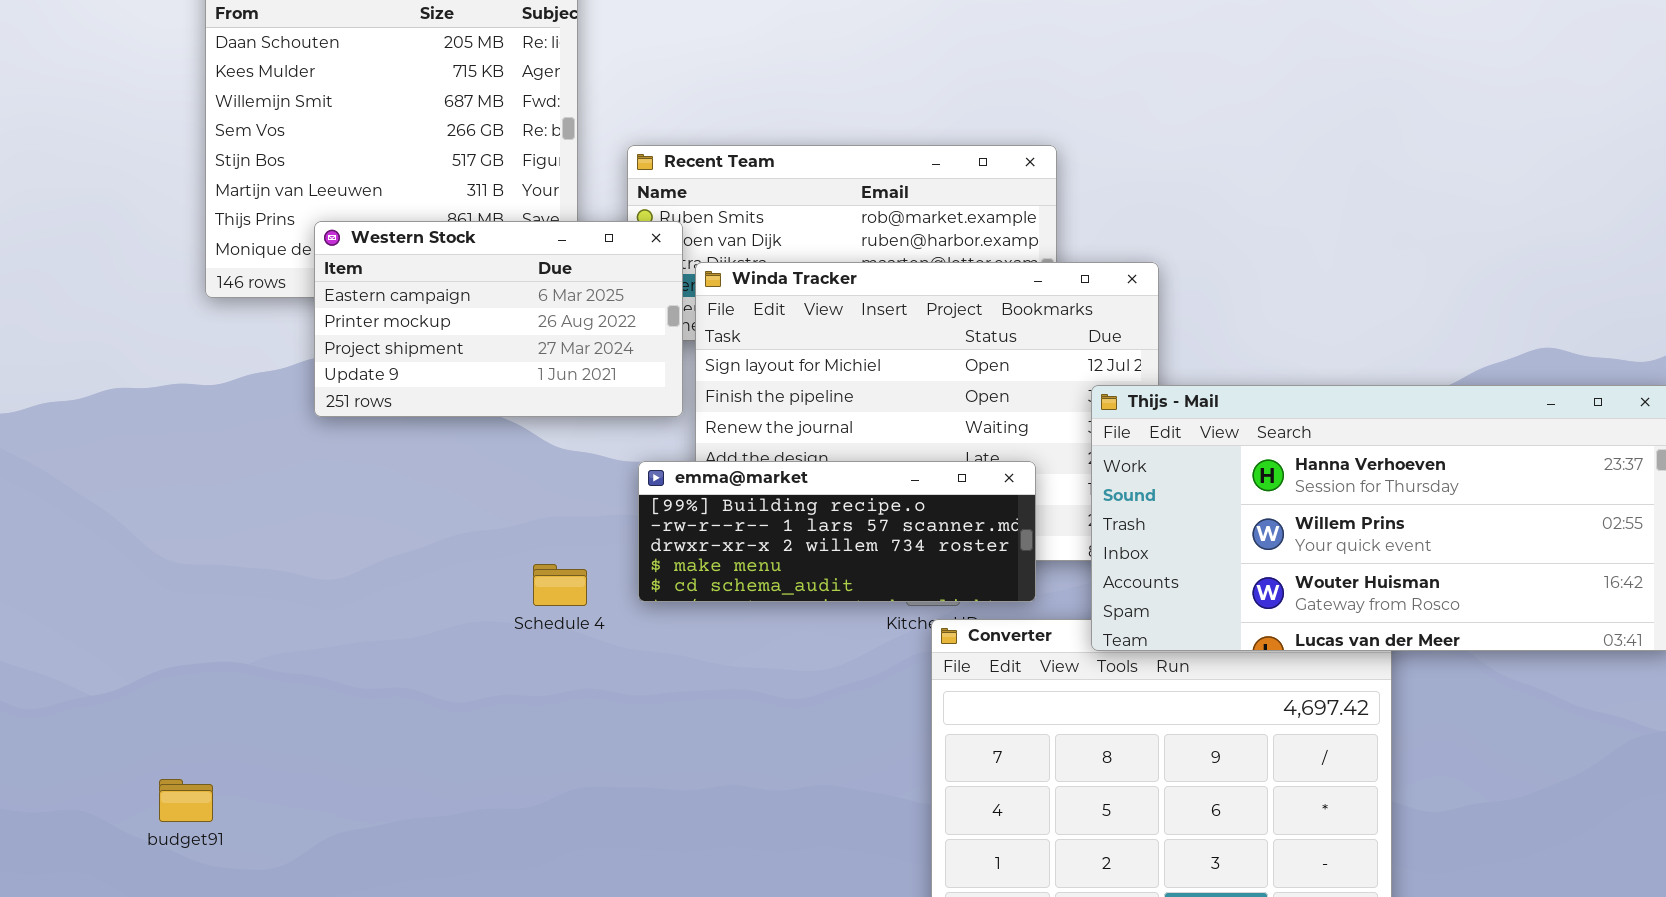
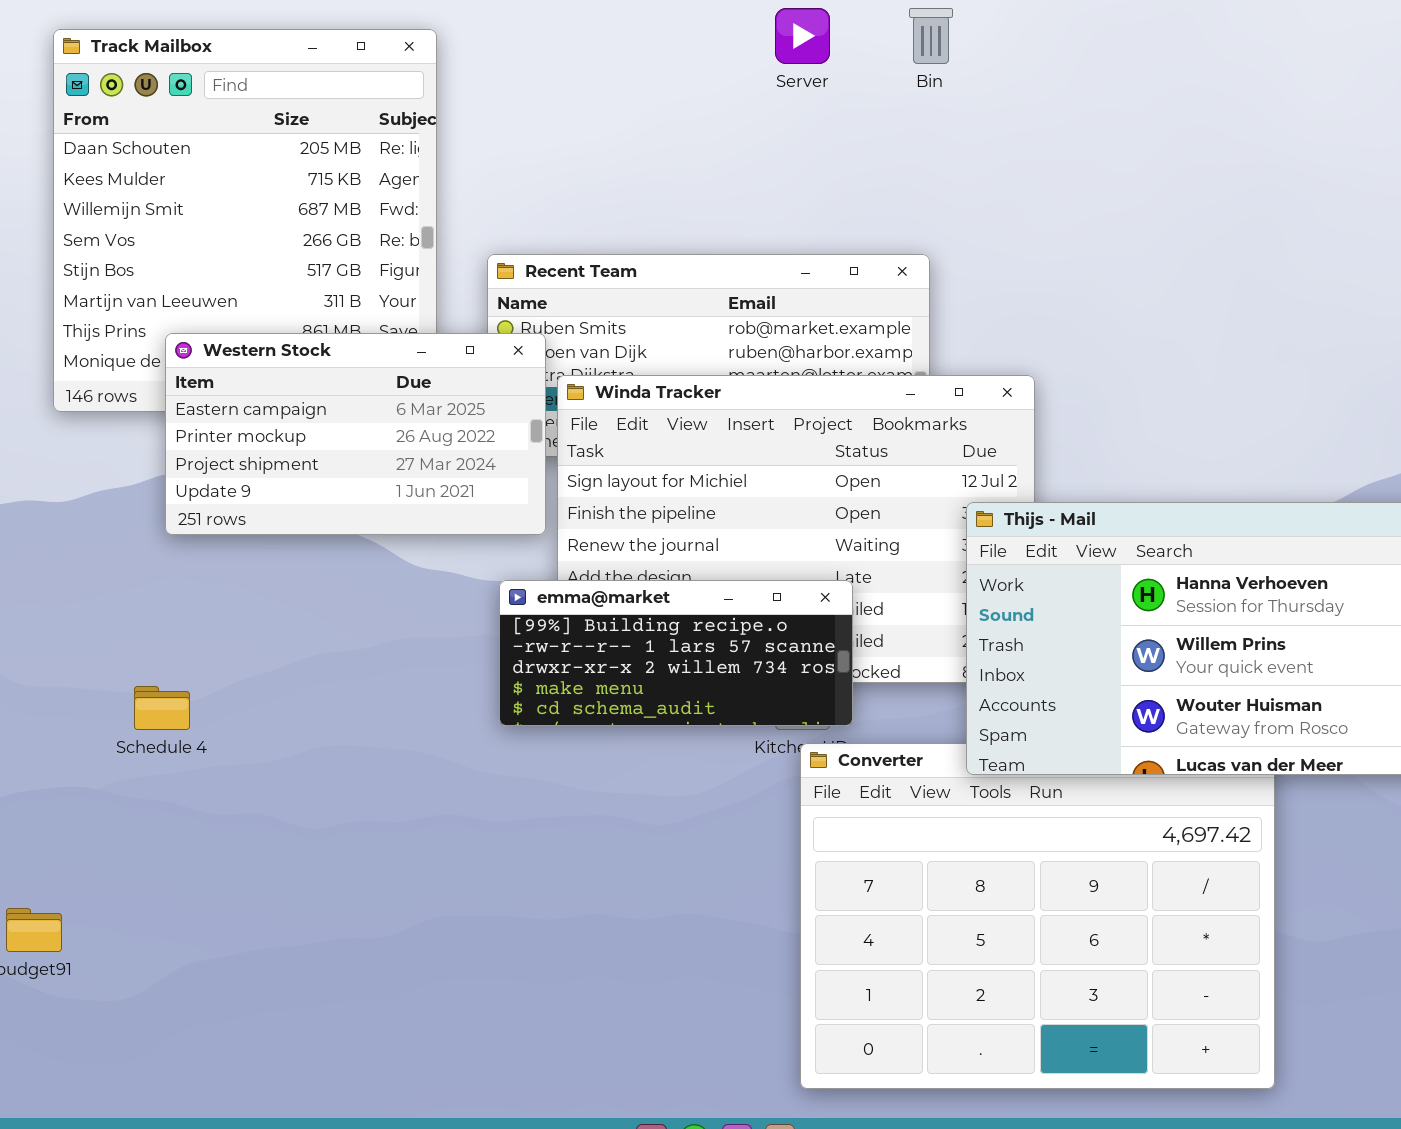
emma@market: [638,461,1036,602] -> [499,580,853,726], resized
Schedule 4: [533,564,587,606] -> [134,686,190,730], moved

